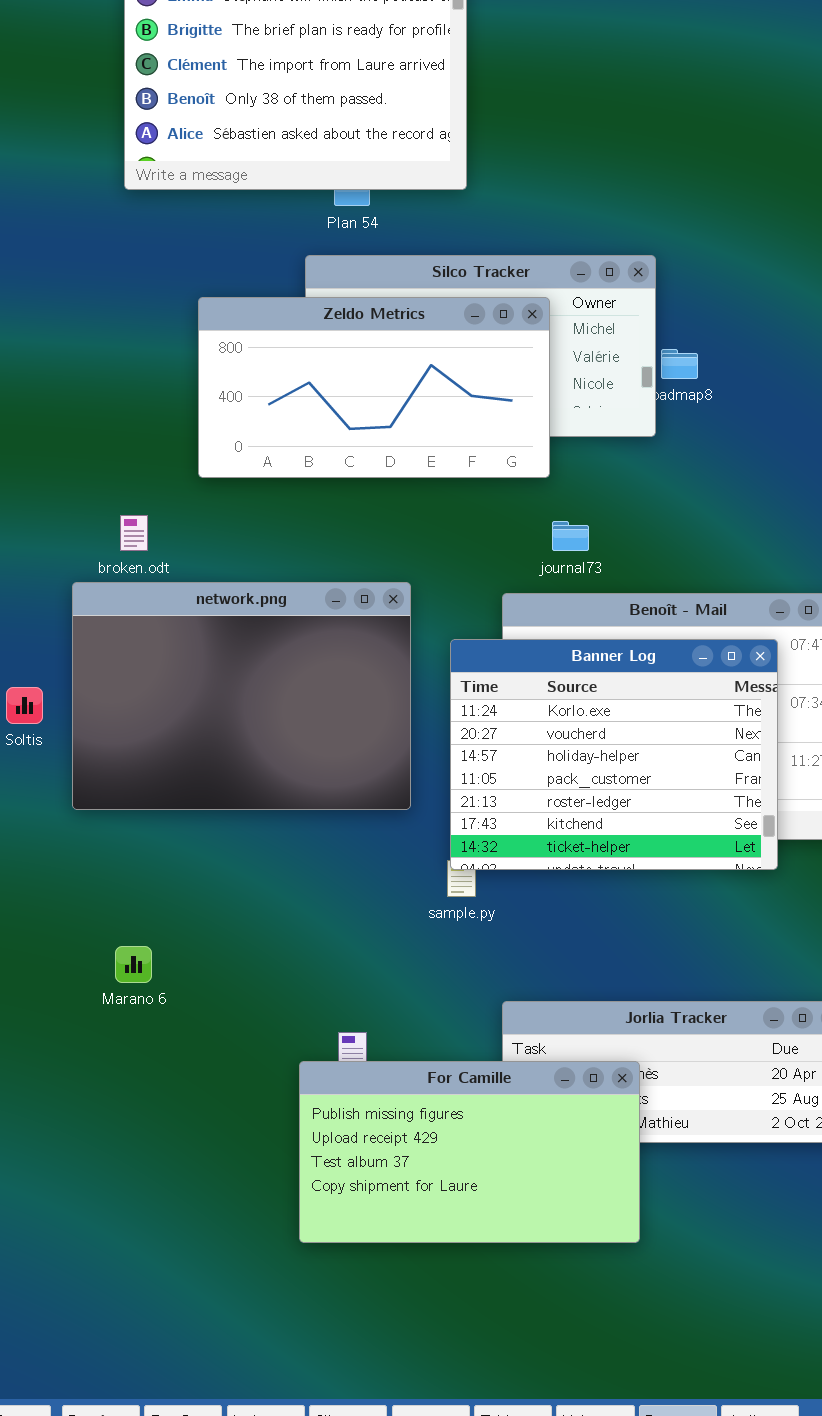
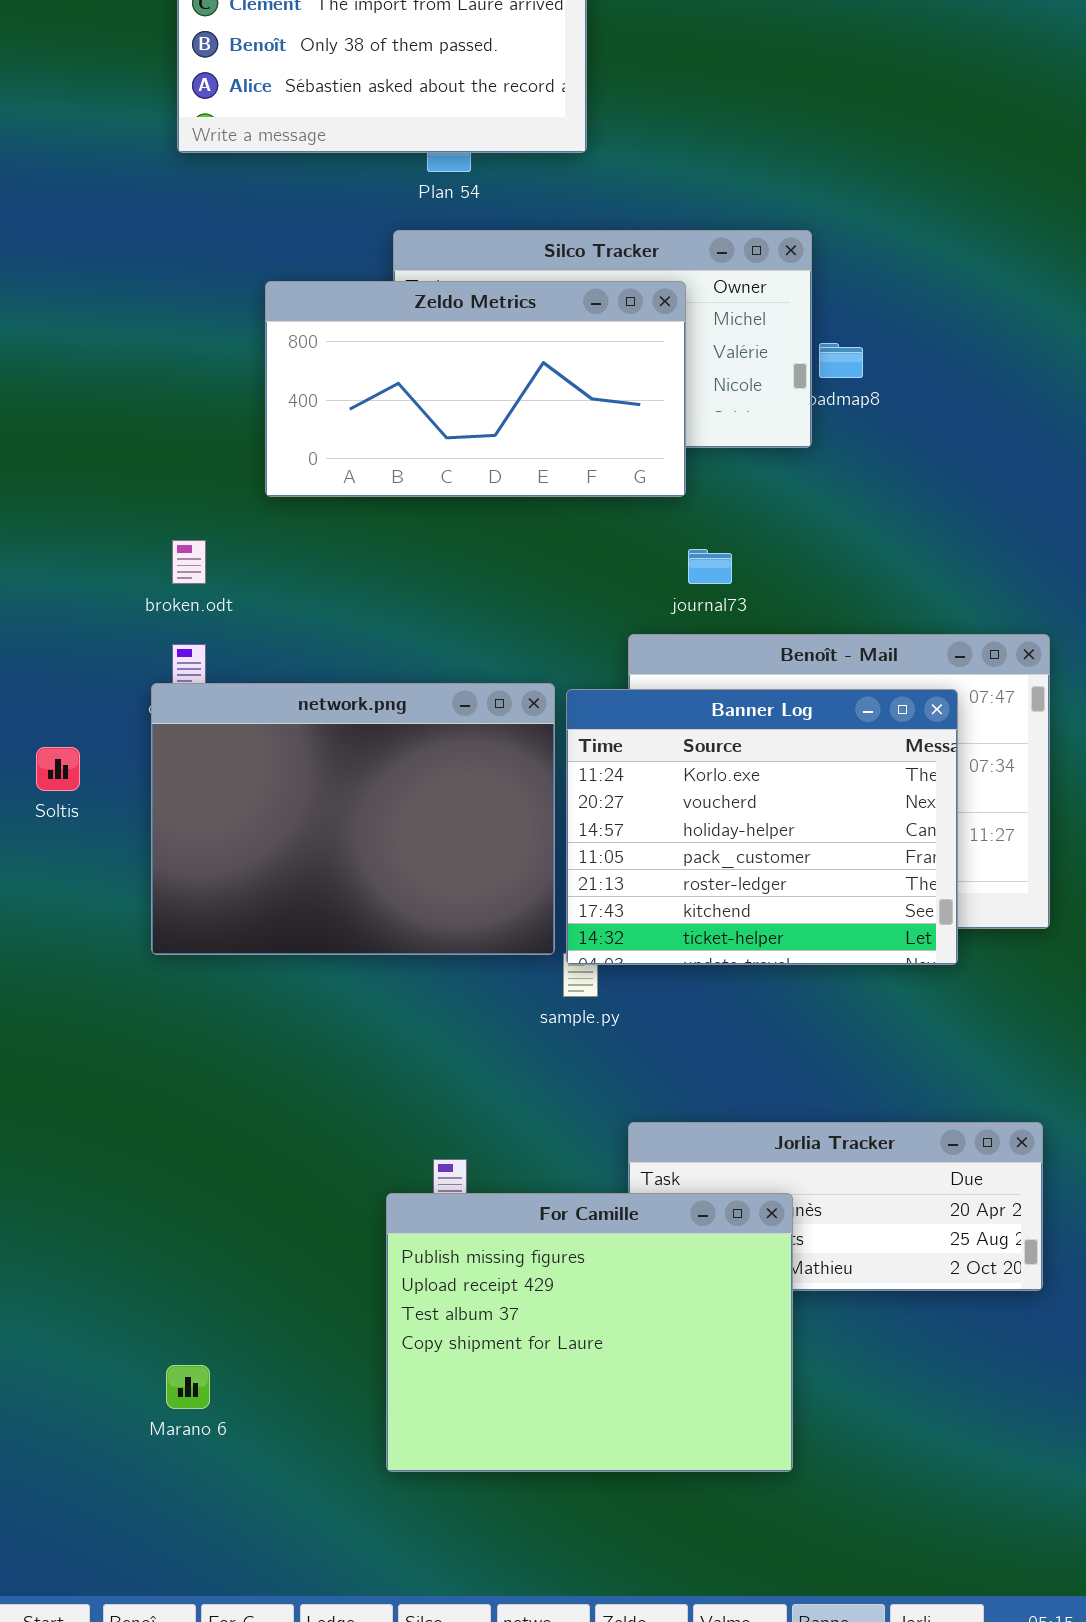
network.png: [72,582,411,810] -> [151,683,555,955], moved
Marano 6: [115,946,152,983] -> [166,1365,210,1409], moved
For Camille: [299,1061,640,1243] -> [386,1193,793,1472], resized

